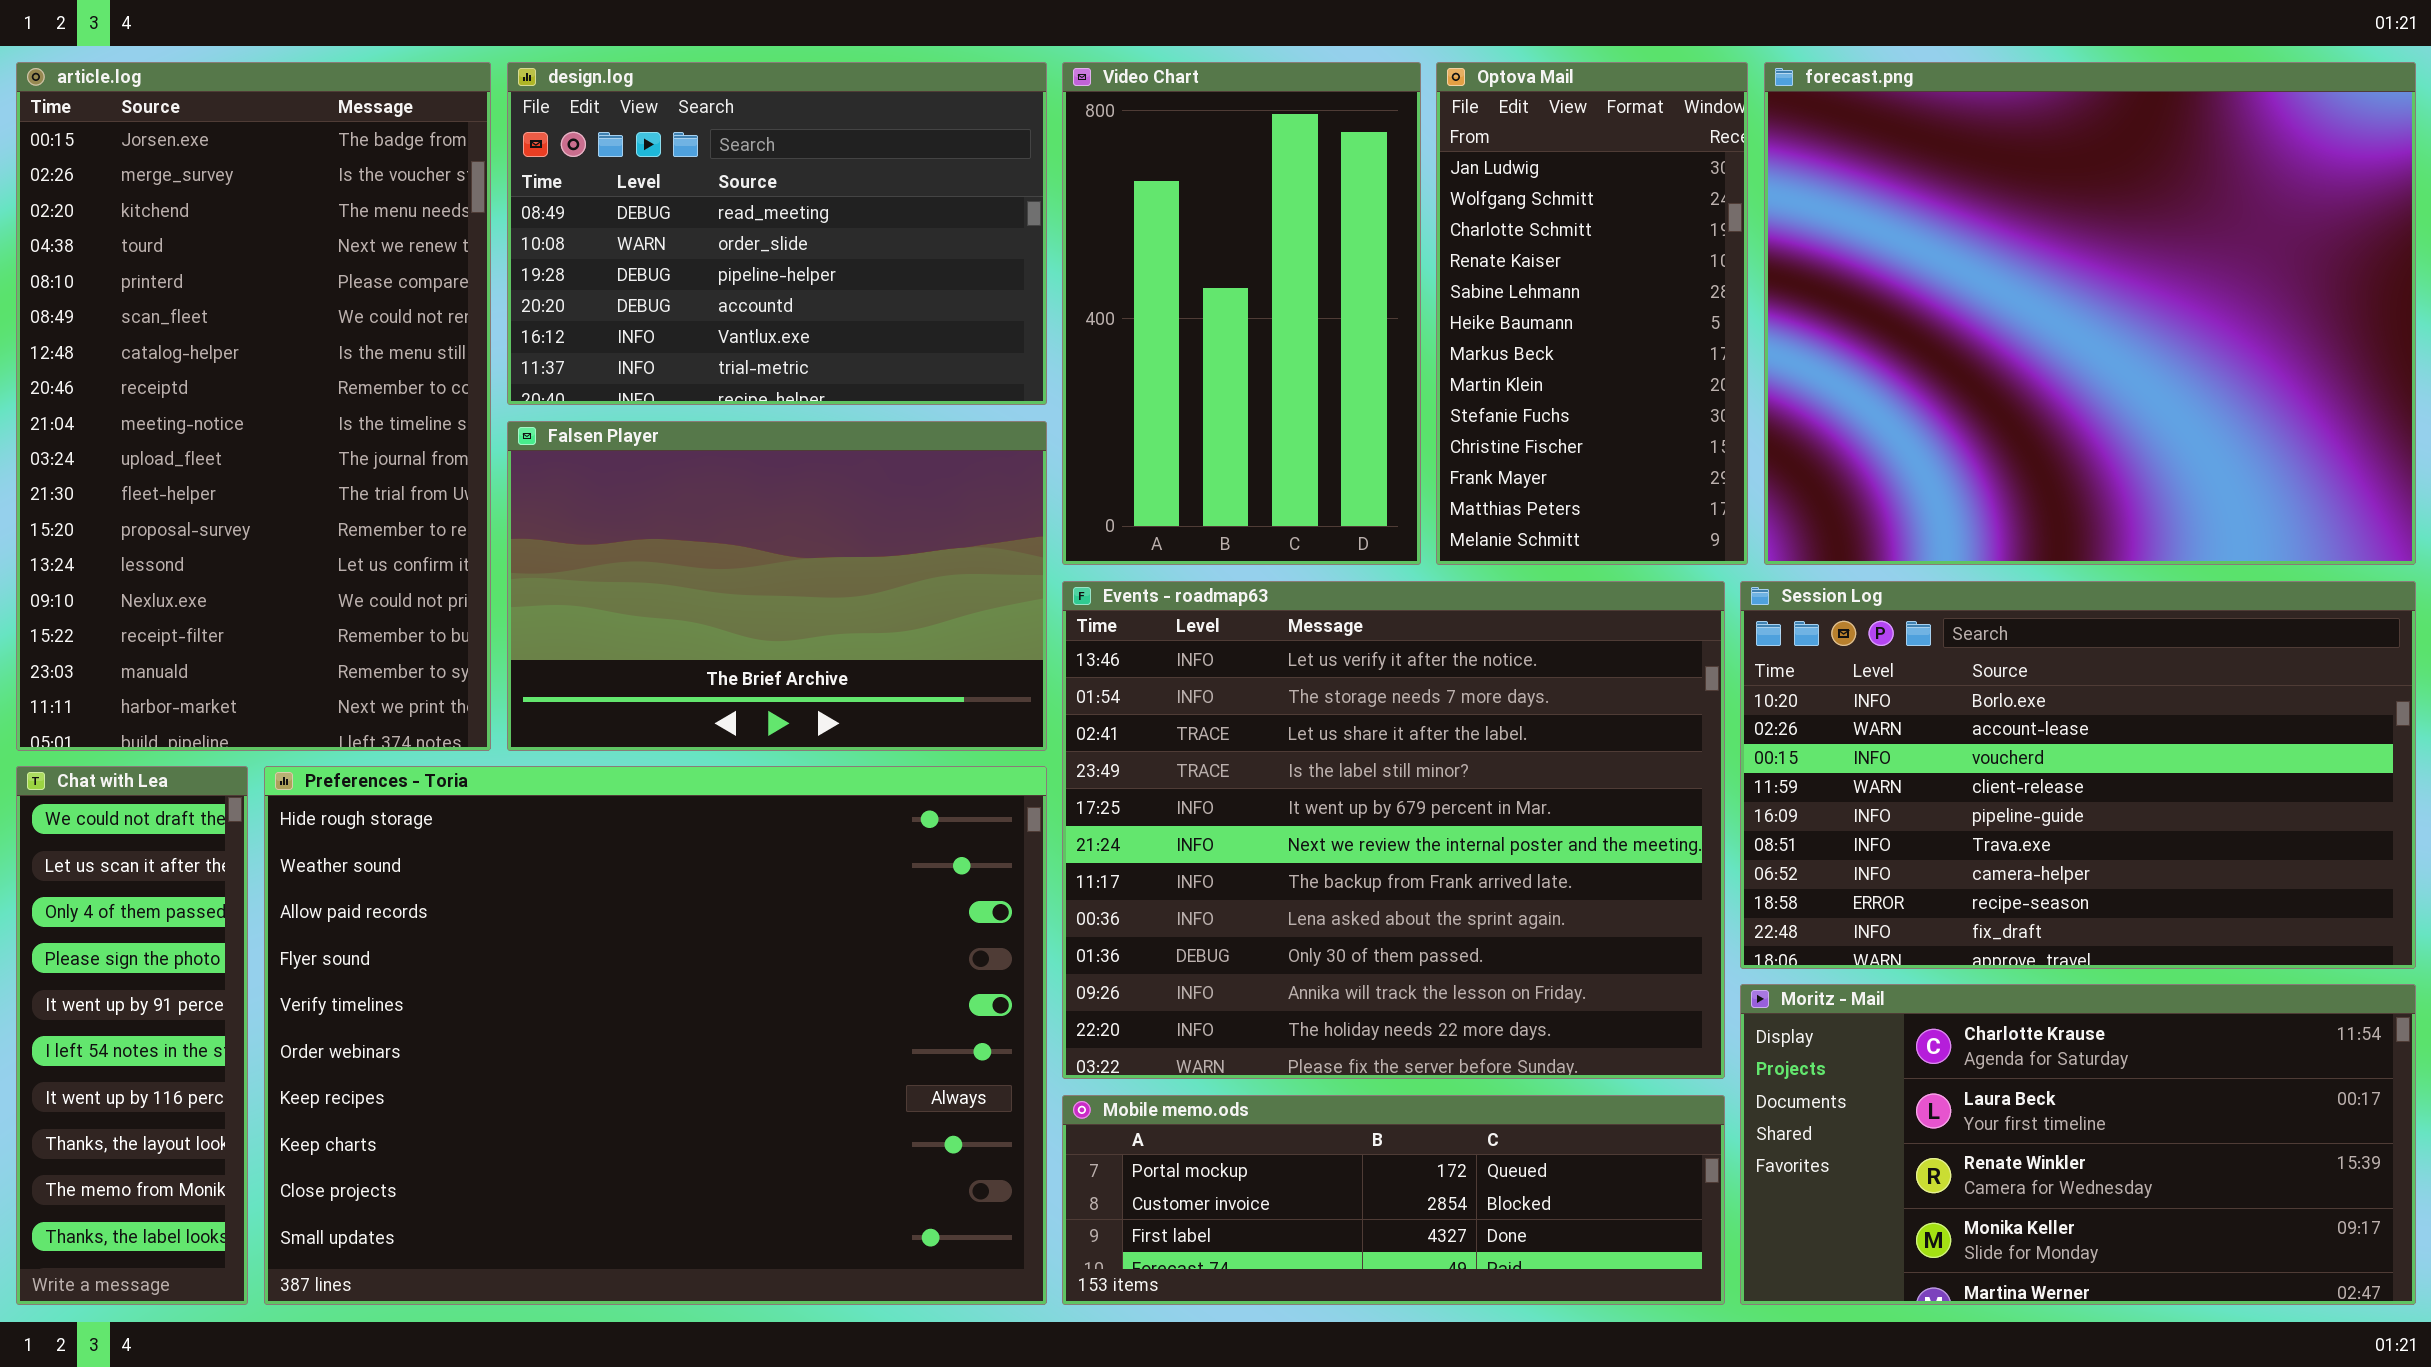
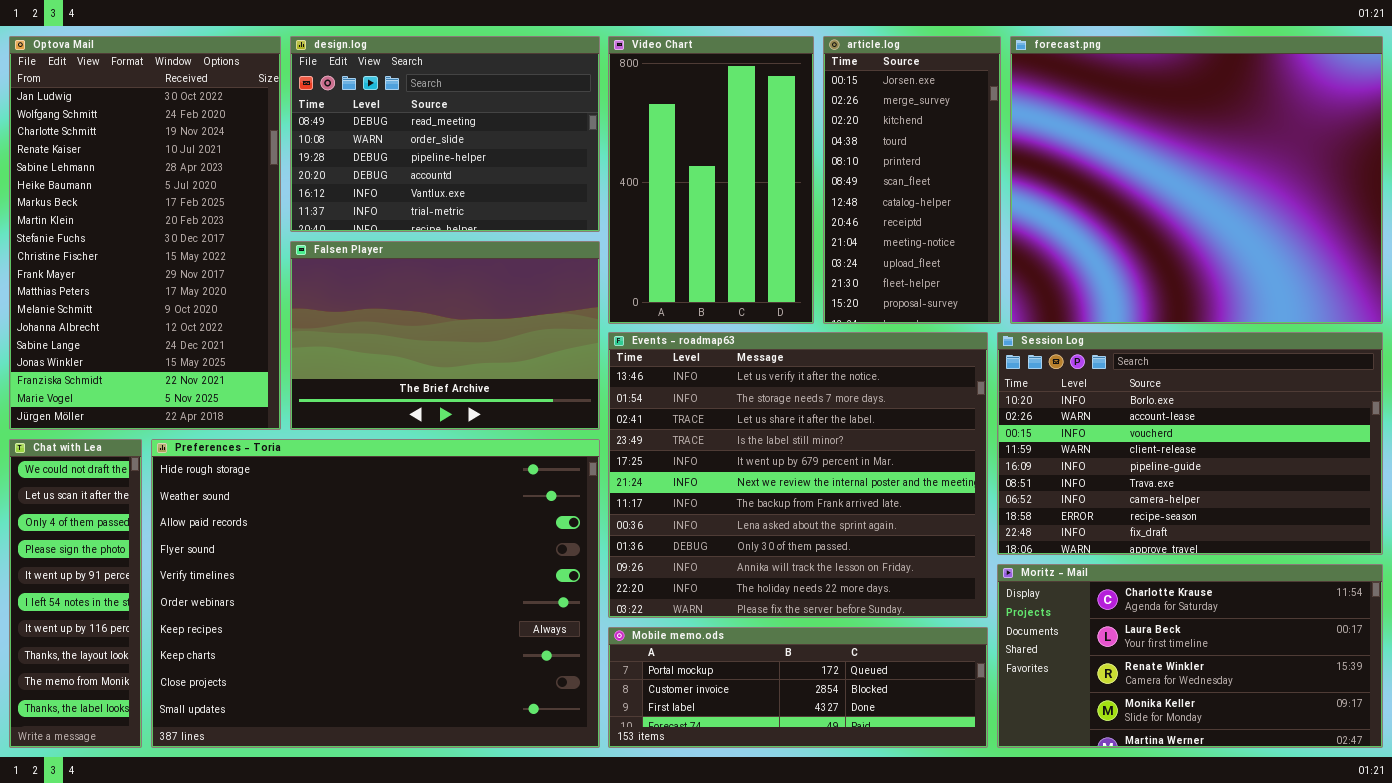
article.log: [16,62,491,751] -> [823,36,1001,324], moved, resized
Optova Mail: [1436,62,1748,565] -> [9,36,281,430], moved, resized

